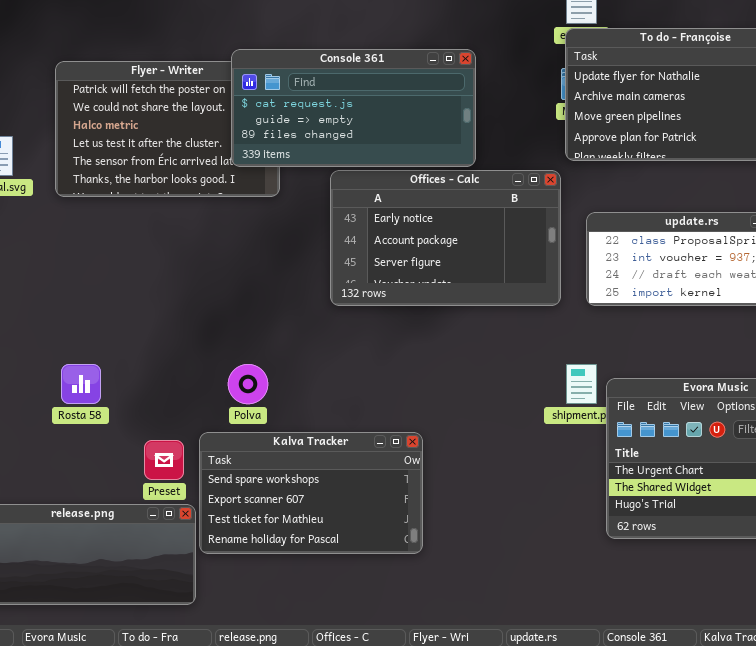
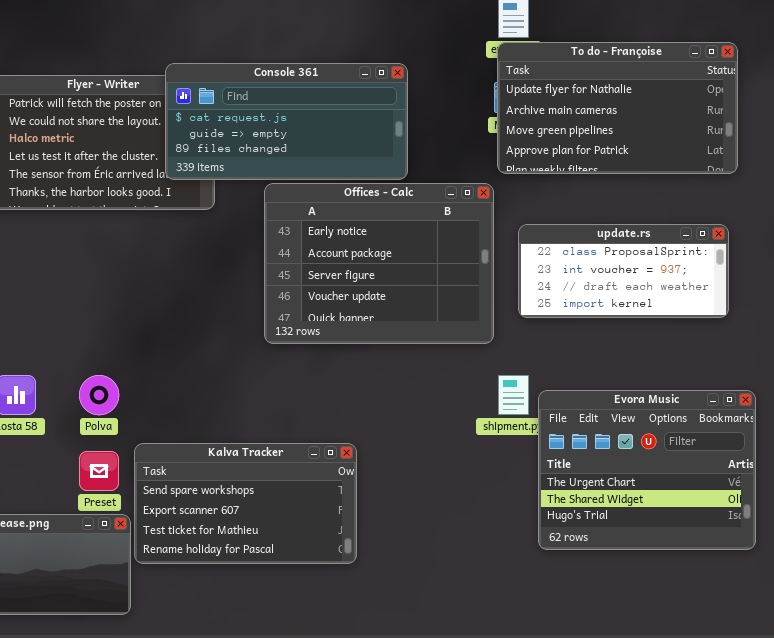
Offices - Calc: [330,170,561,306] -> [264,183,494,344], resized
Polva: [228,364,268,404] -> [79,375,119,415], moved

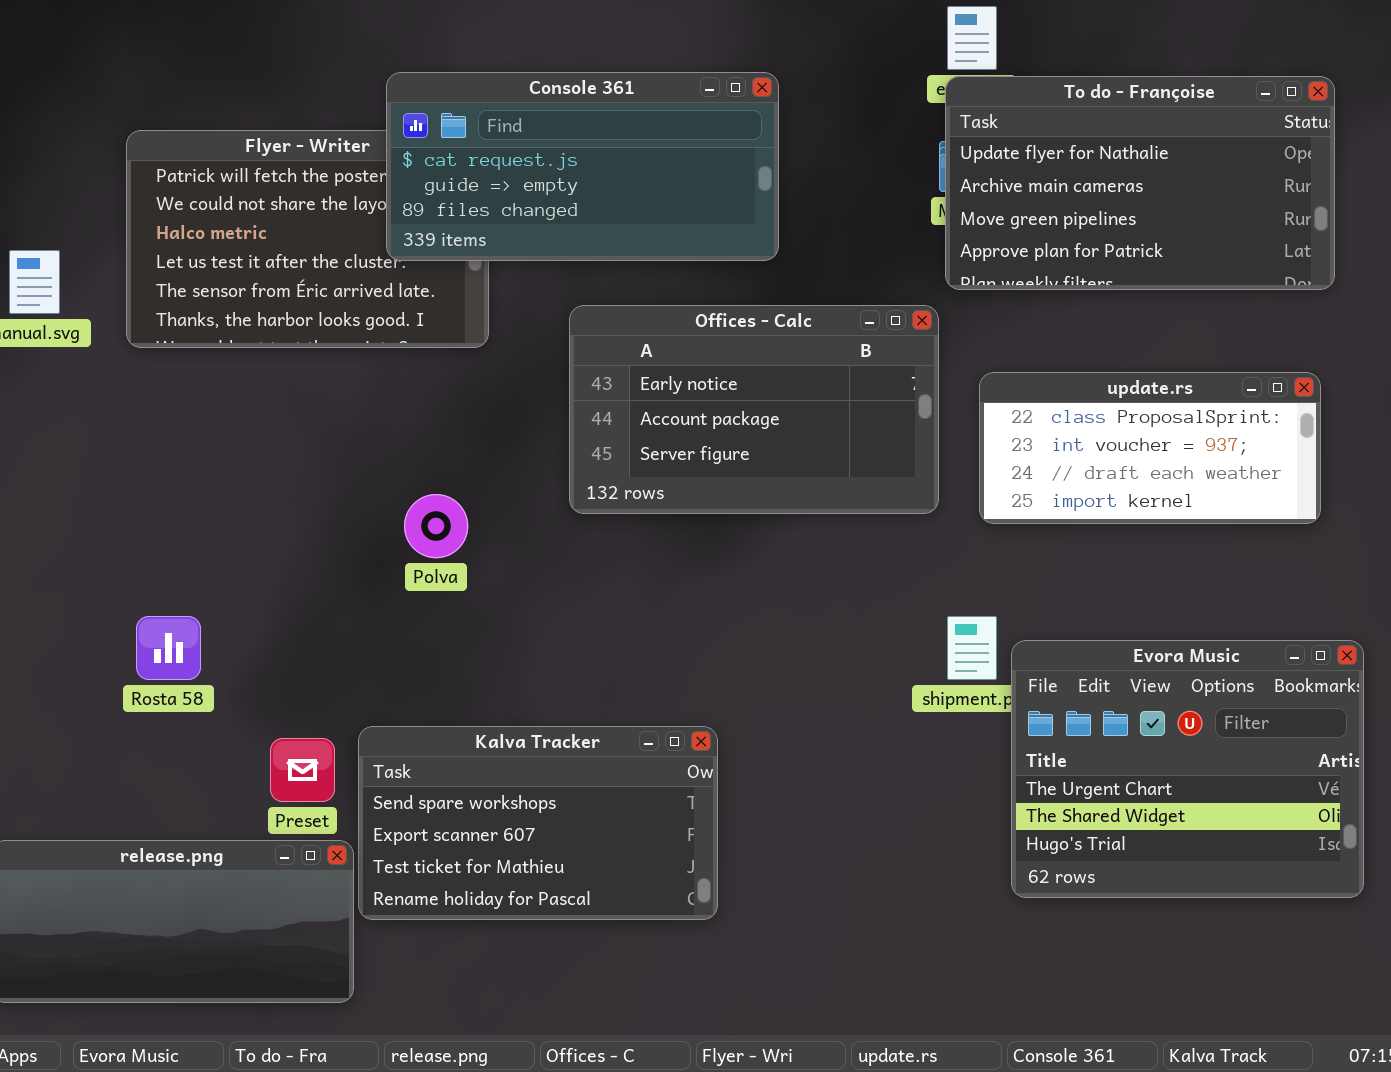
Console 361: [165,63,408,180] -> [386,72,779,261], moved
Offices - Calc: [264,183,494,344] -> [569,305,939,514], resized
Polva: [79,375,119,415] -> [404,494,468,558], moved

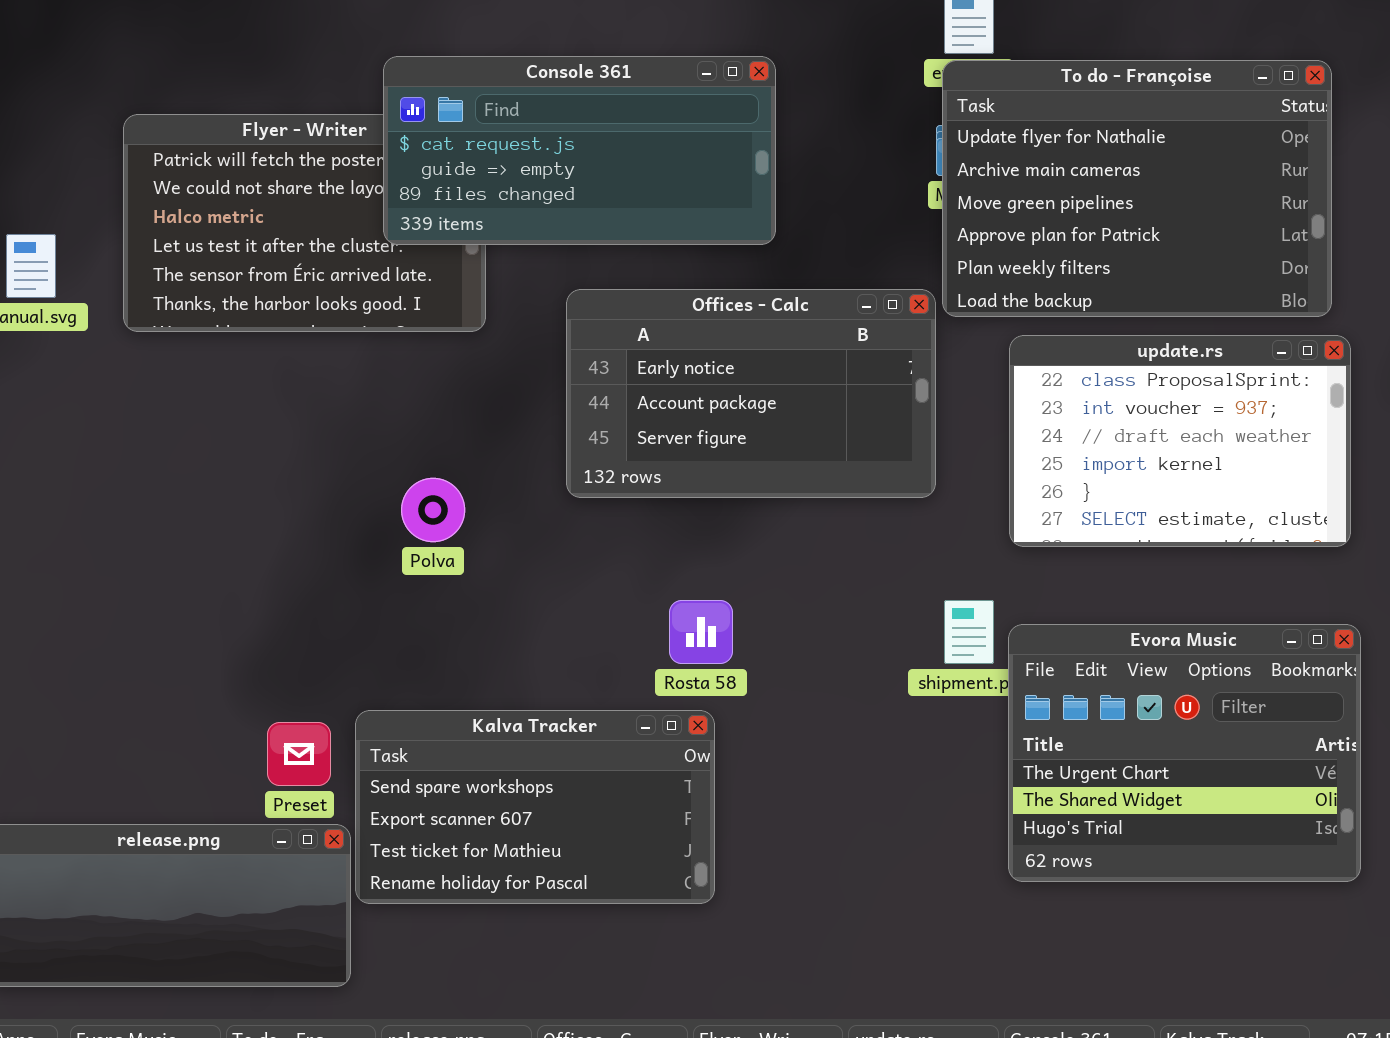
To do - Françoise: [945,76,1335,290] -> [942,60,1332,317], resized
update.rs: [979,372,1321,524] -> [1009,335,1351,547], moved, resized
Rosta 58: [136,616,201,680] -> [669,600,733,664], moved

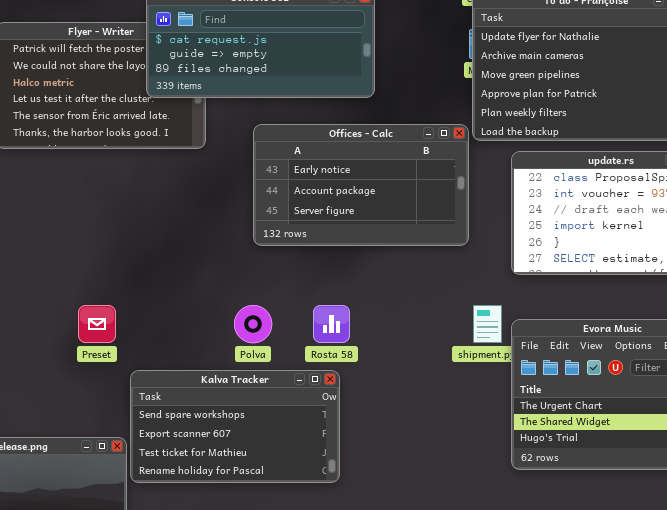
Polva: [401,478,465,542] -> [234,305,272,343], moved
Preset: [267,722,331,786] -> [78,305,116,343], moved

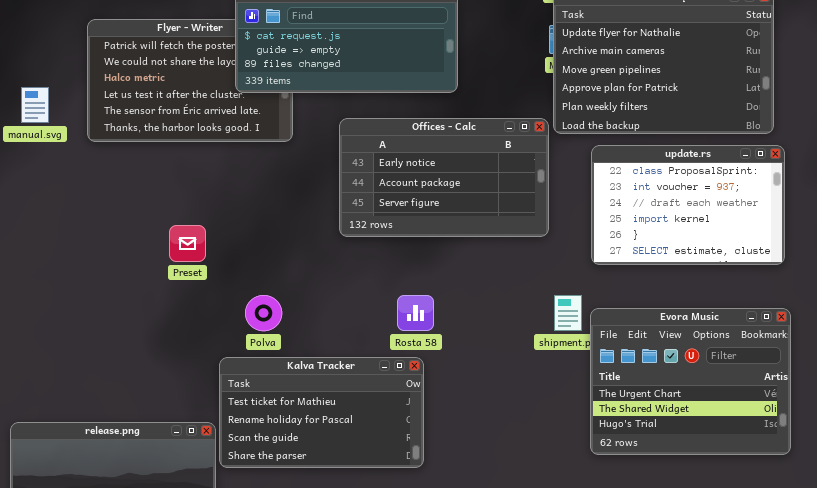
Preset: [78,305,116,343] -> [169,225,206,262], moved
Polva: [234,305,272,343] -> [245,295,282,331], moved
Kalva Tracker: [130,370,340,483] -> [219,357,424,468], scrolled down 2 rows

